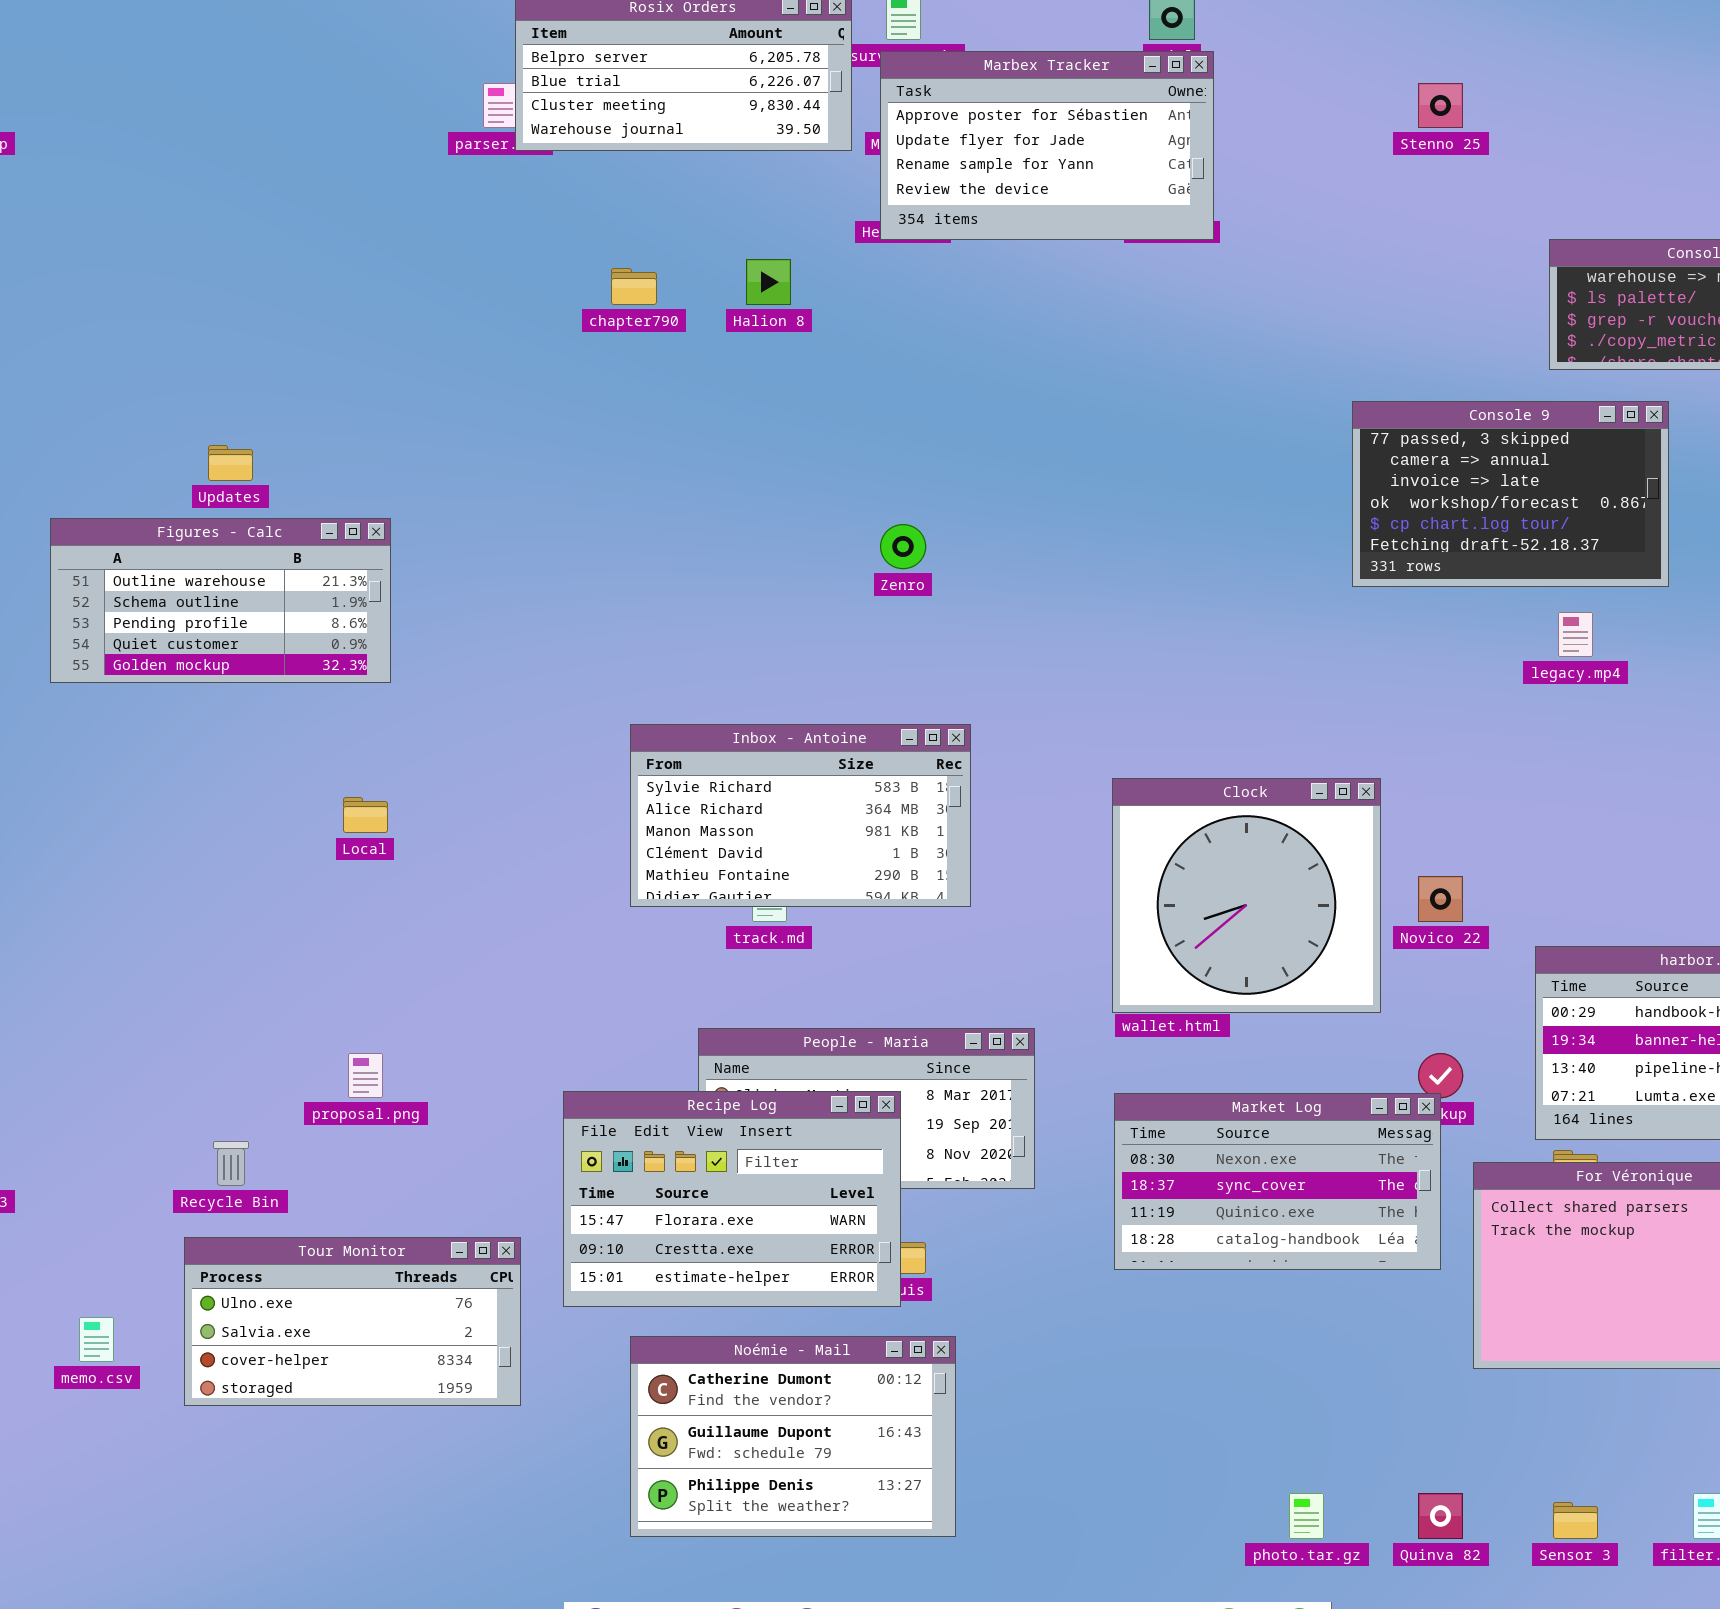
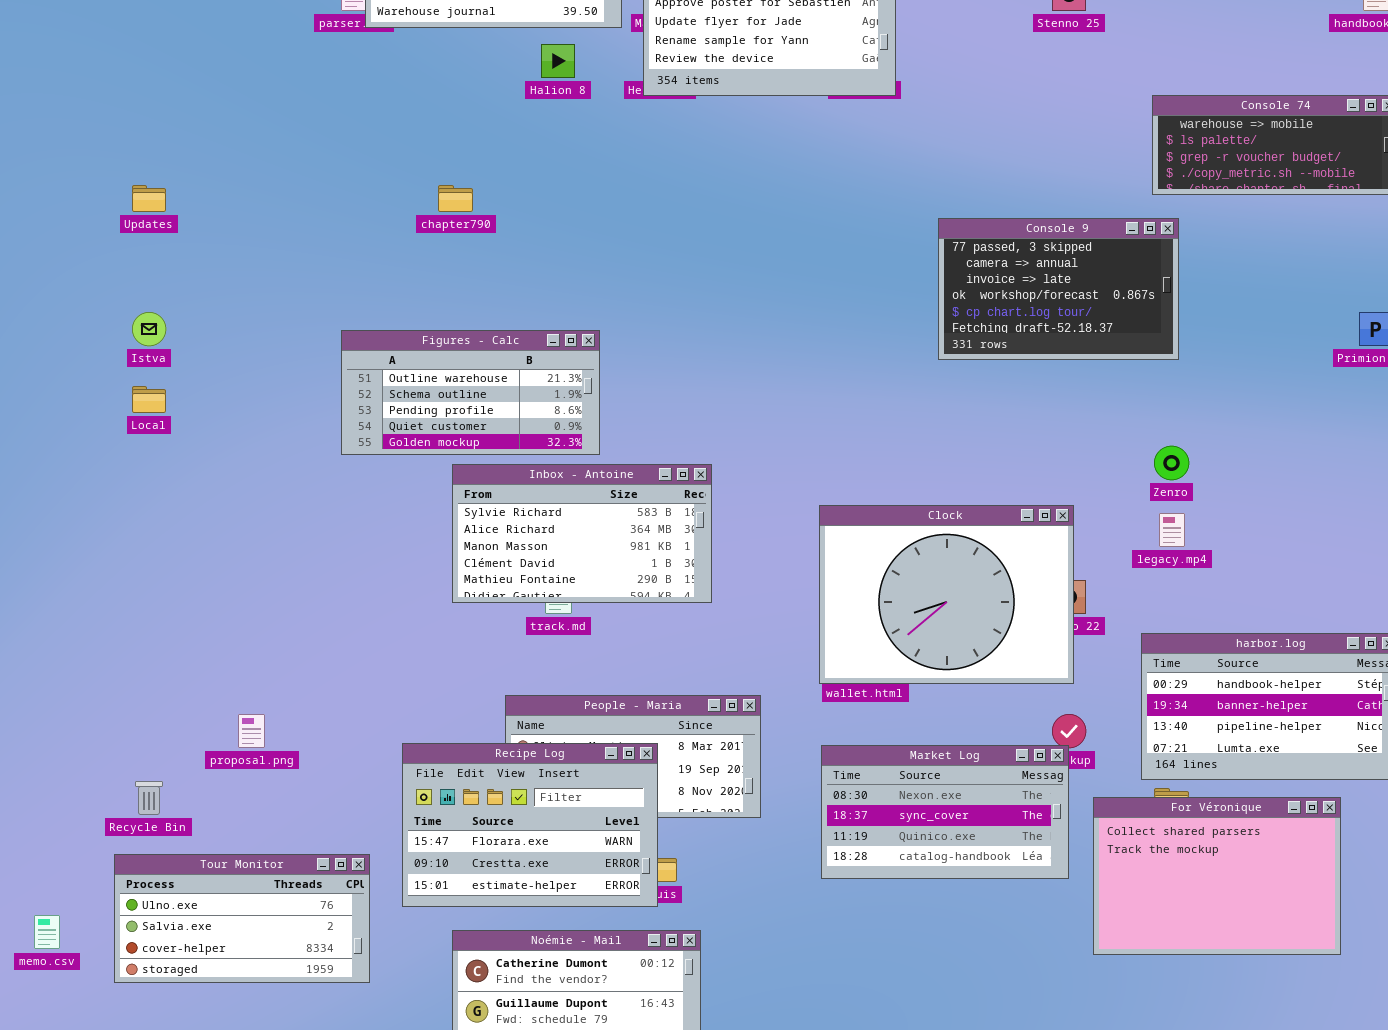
Halion 8: [746,259,791,305] -> [541,44,575,78], moved
chapter790: [611,268,657,305] -> [438,185,473,212], moved
Console 9: [1352,401,1669,587] -> [938,218,1179,360], moved
Updates: [208,445,253,481] -> [132,185,166,212], moved
Figures - Calc: [50,518,391,683] -> [341,330,600,455], moved
Zenro: [880,524,926,569] -> [1154,446,1189,480], moved
legacy.mp4: [1558,612,1593,657] -> [1159,513,1185,547], moved
Clock: [1112,778,1381,1013] -> [819,505,1074,684], resized
Local: [343,797,388,833] -> [132,386,166,413], moved

